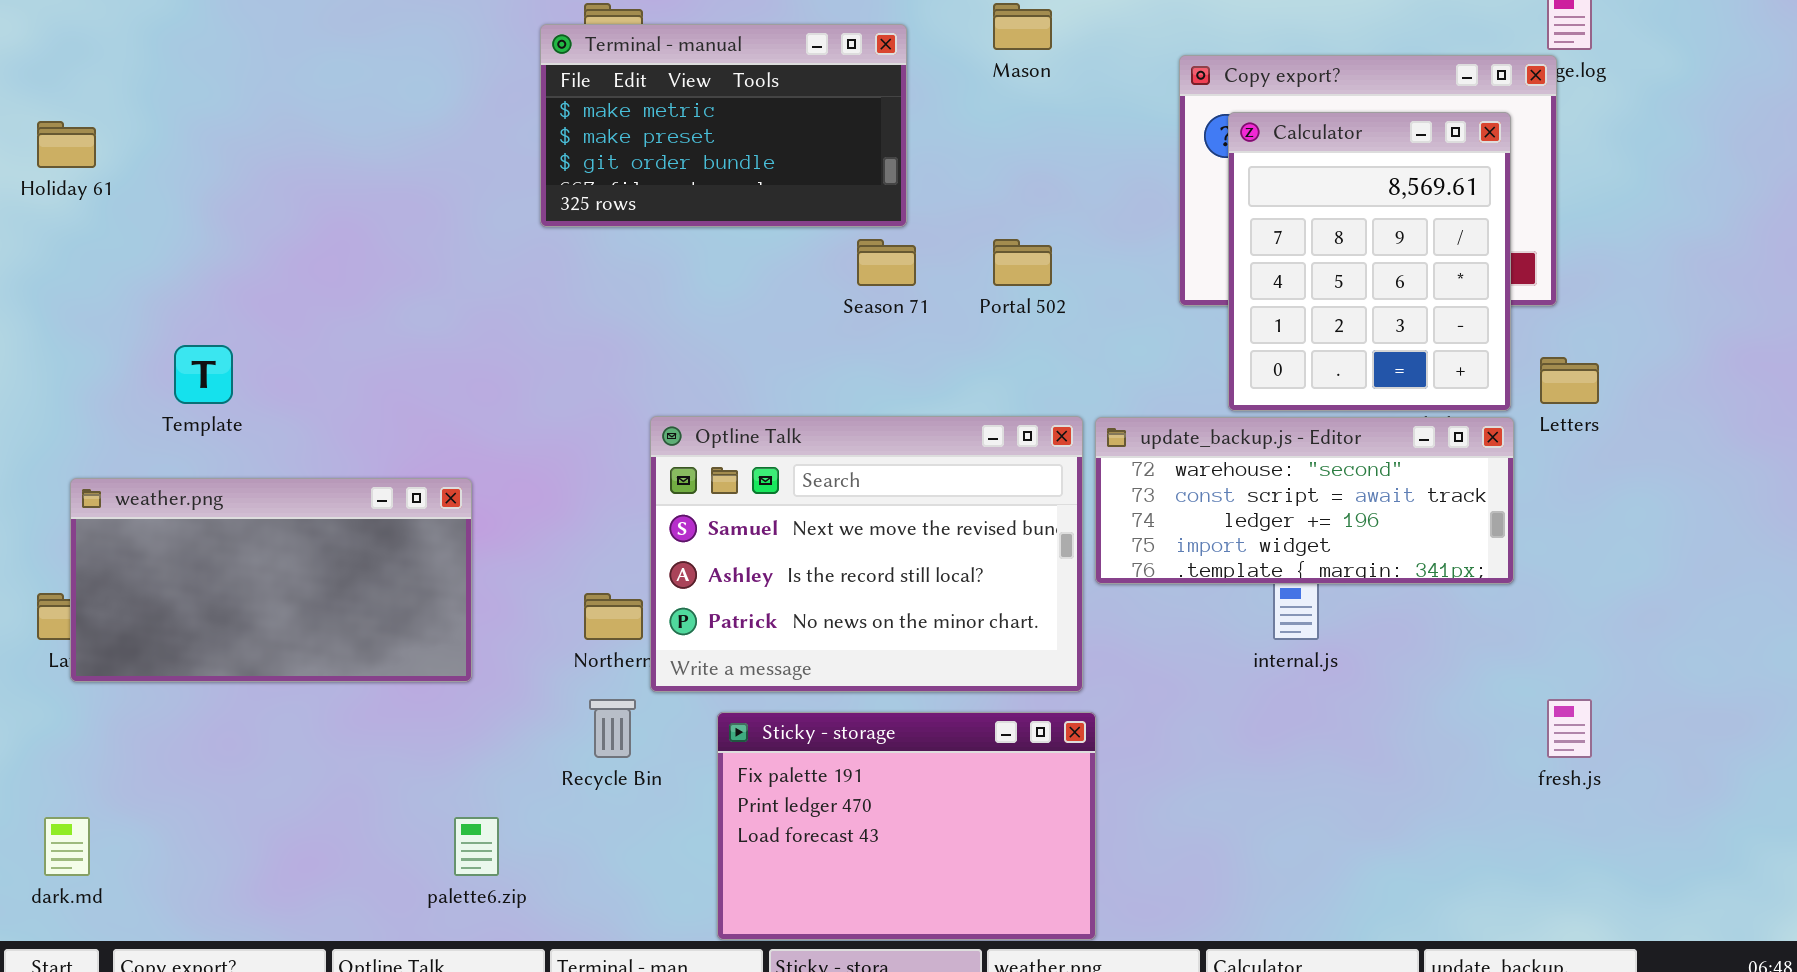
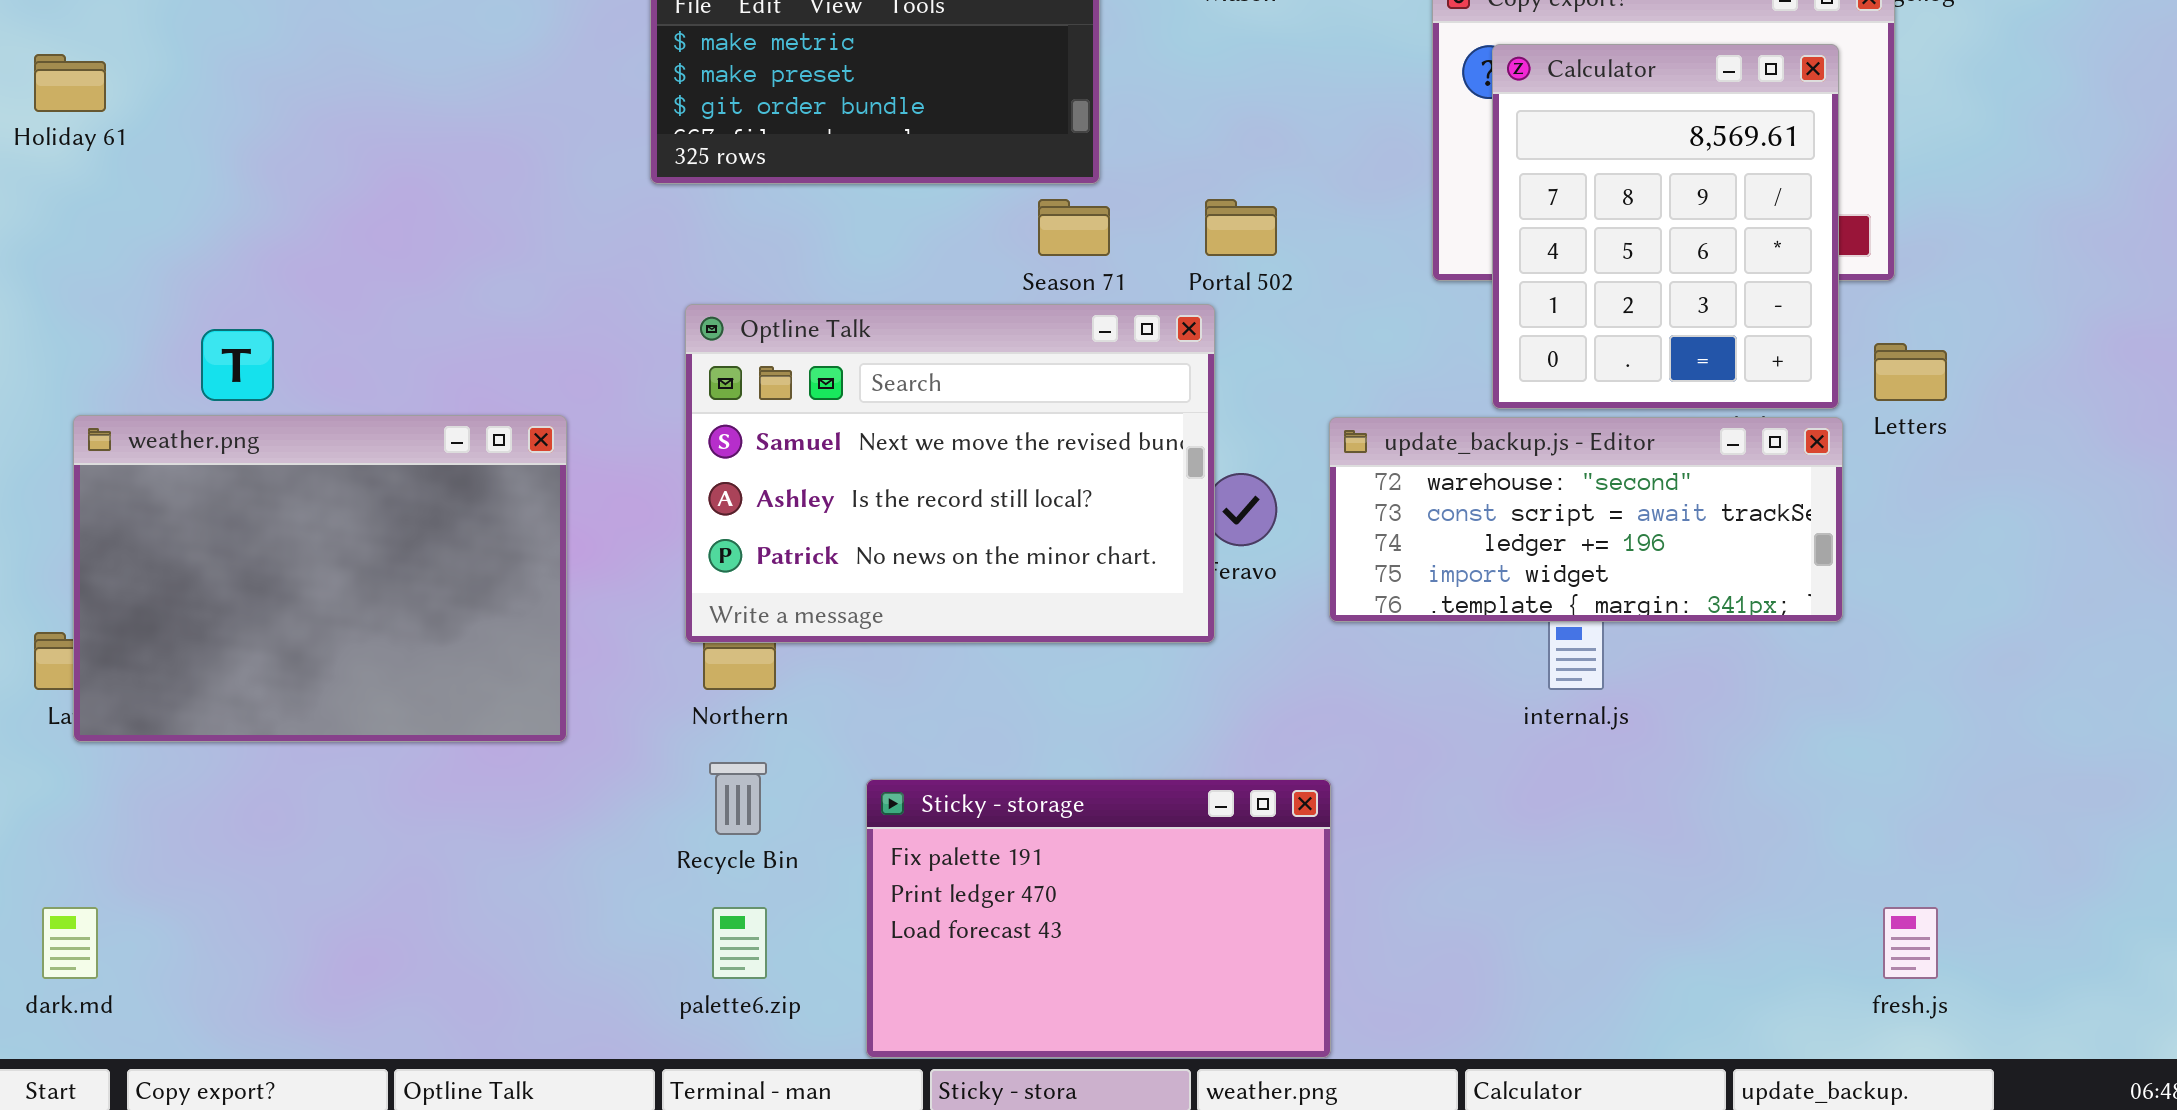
Optline Talk: [650,416,1083,692] -> [685,304,1215,643], moved
weather.png: [70,478,472,682] -> [73,415,567,742], resized
fresh.js: [1547,699,1592,758] -> [1883,907,1938,979], moved
palette6.zip: [454,817,499,876] -> [712,907,767,979], moved

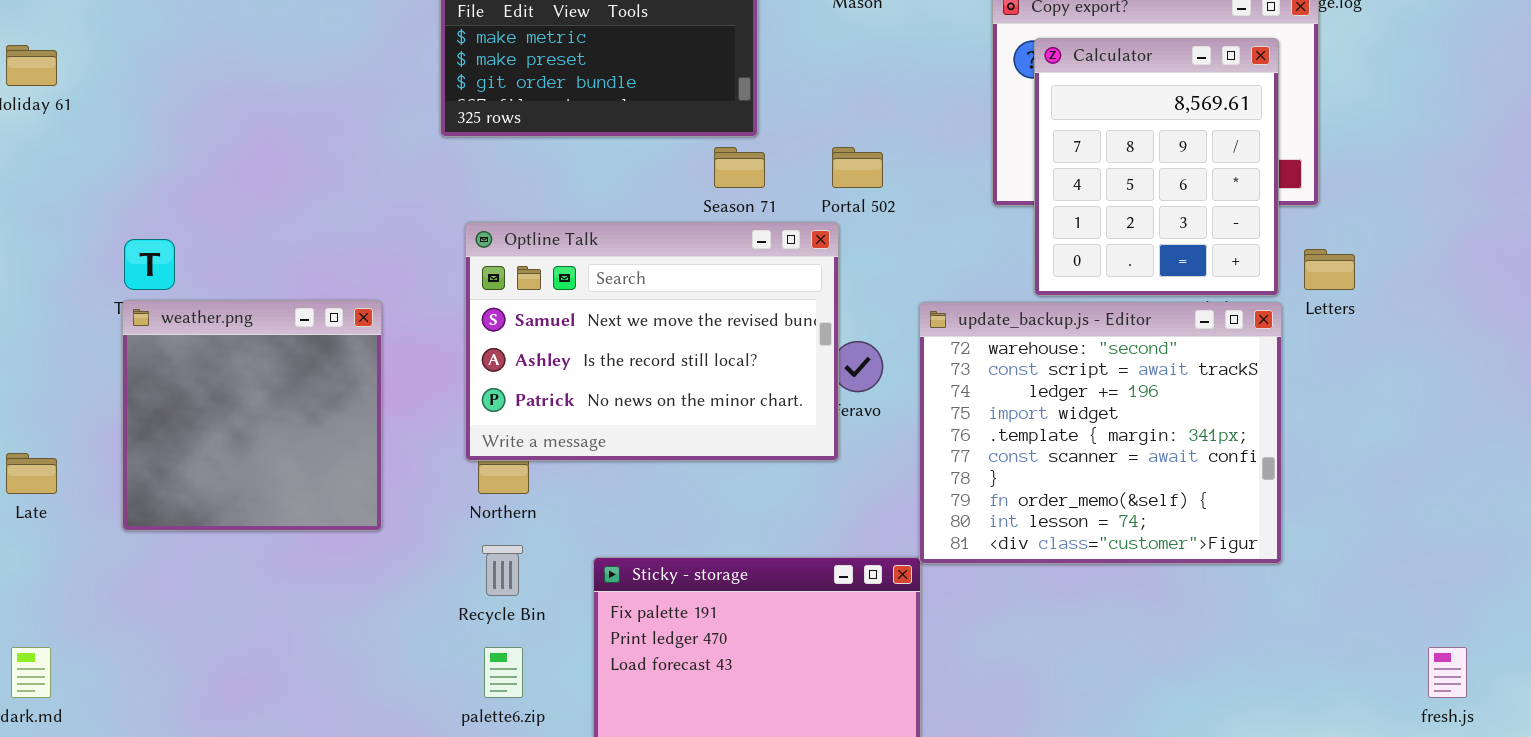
weather.png: [73,415,567,742] -> [122,300,382,531], resized
update_backup.js - Editor: [1329,417,1843,622] -> [919,302,1282,564], resized
fresh.js: [1883,907,1938,979] -> [1428,647,1467,698], moved

